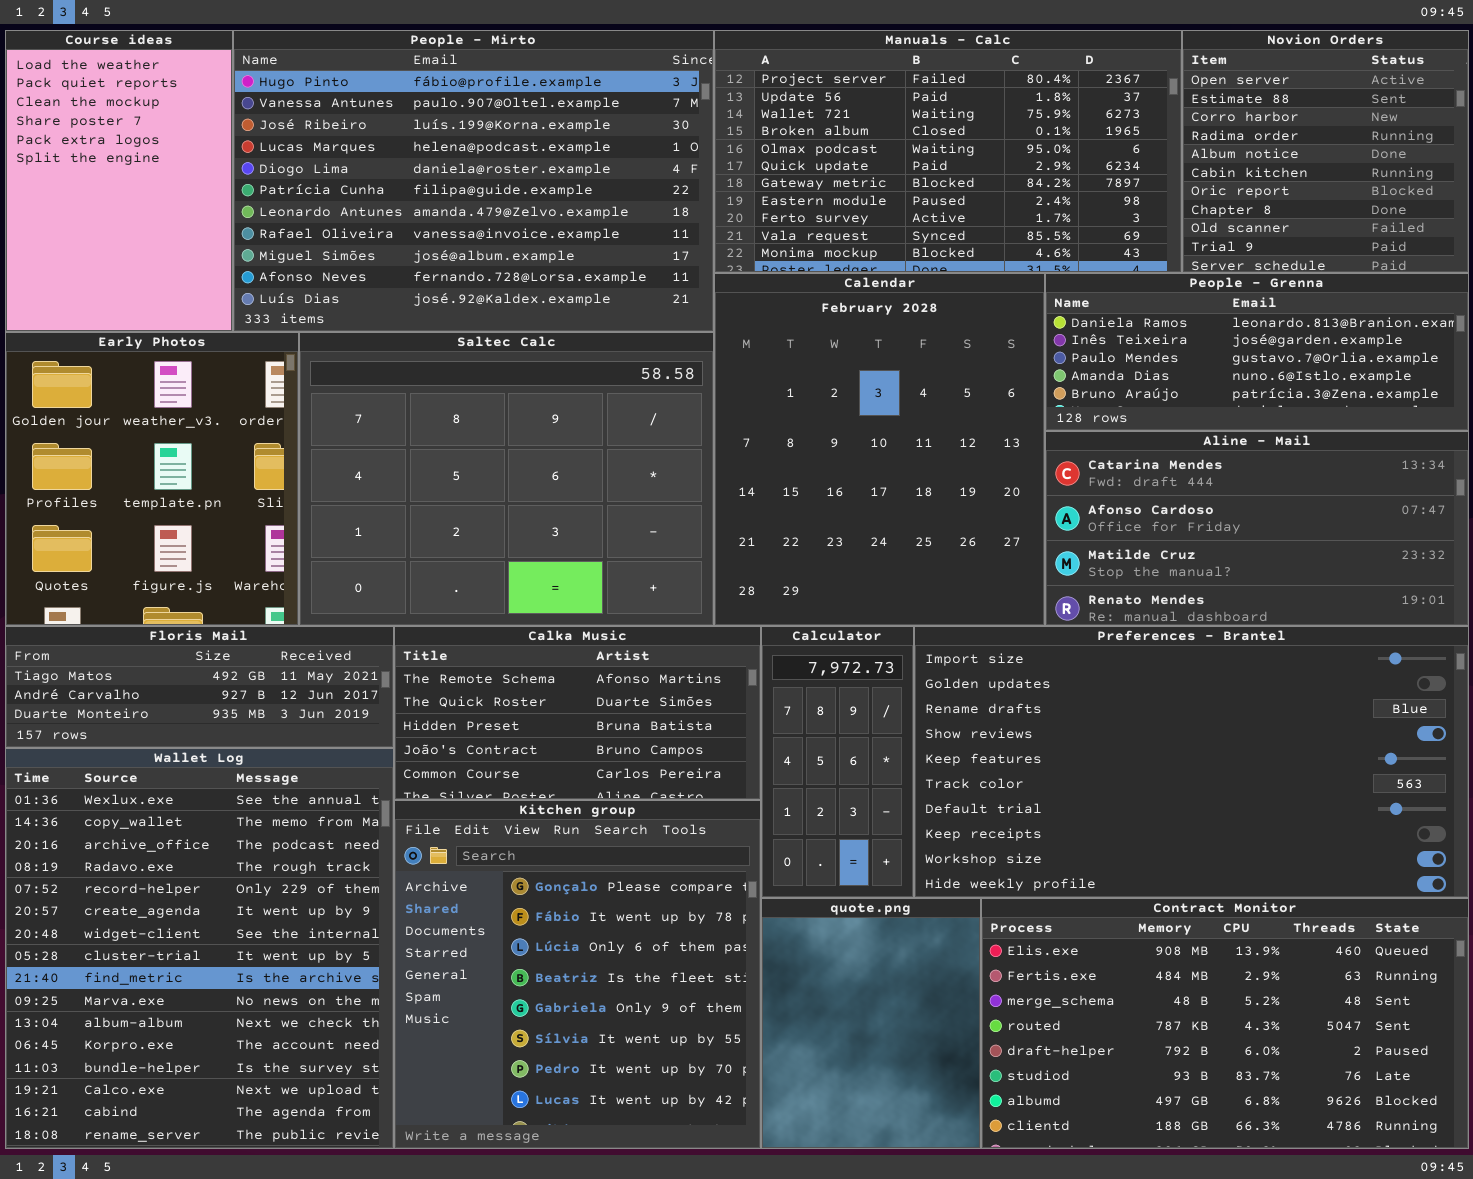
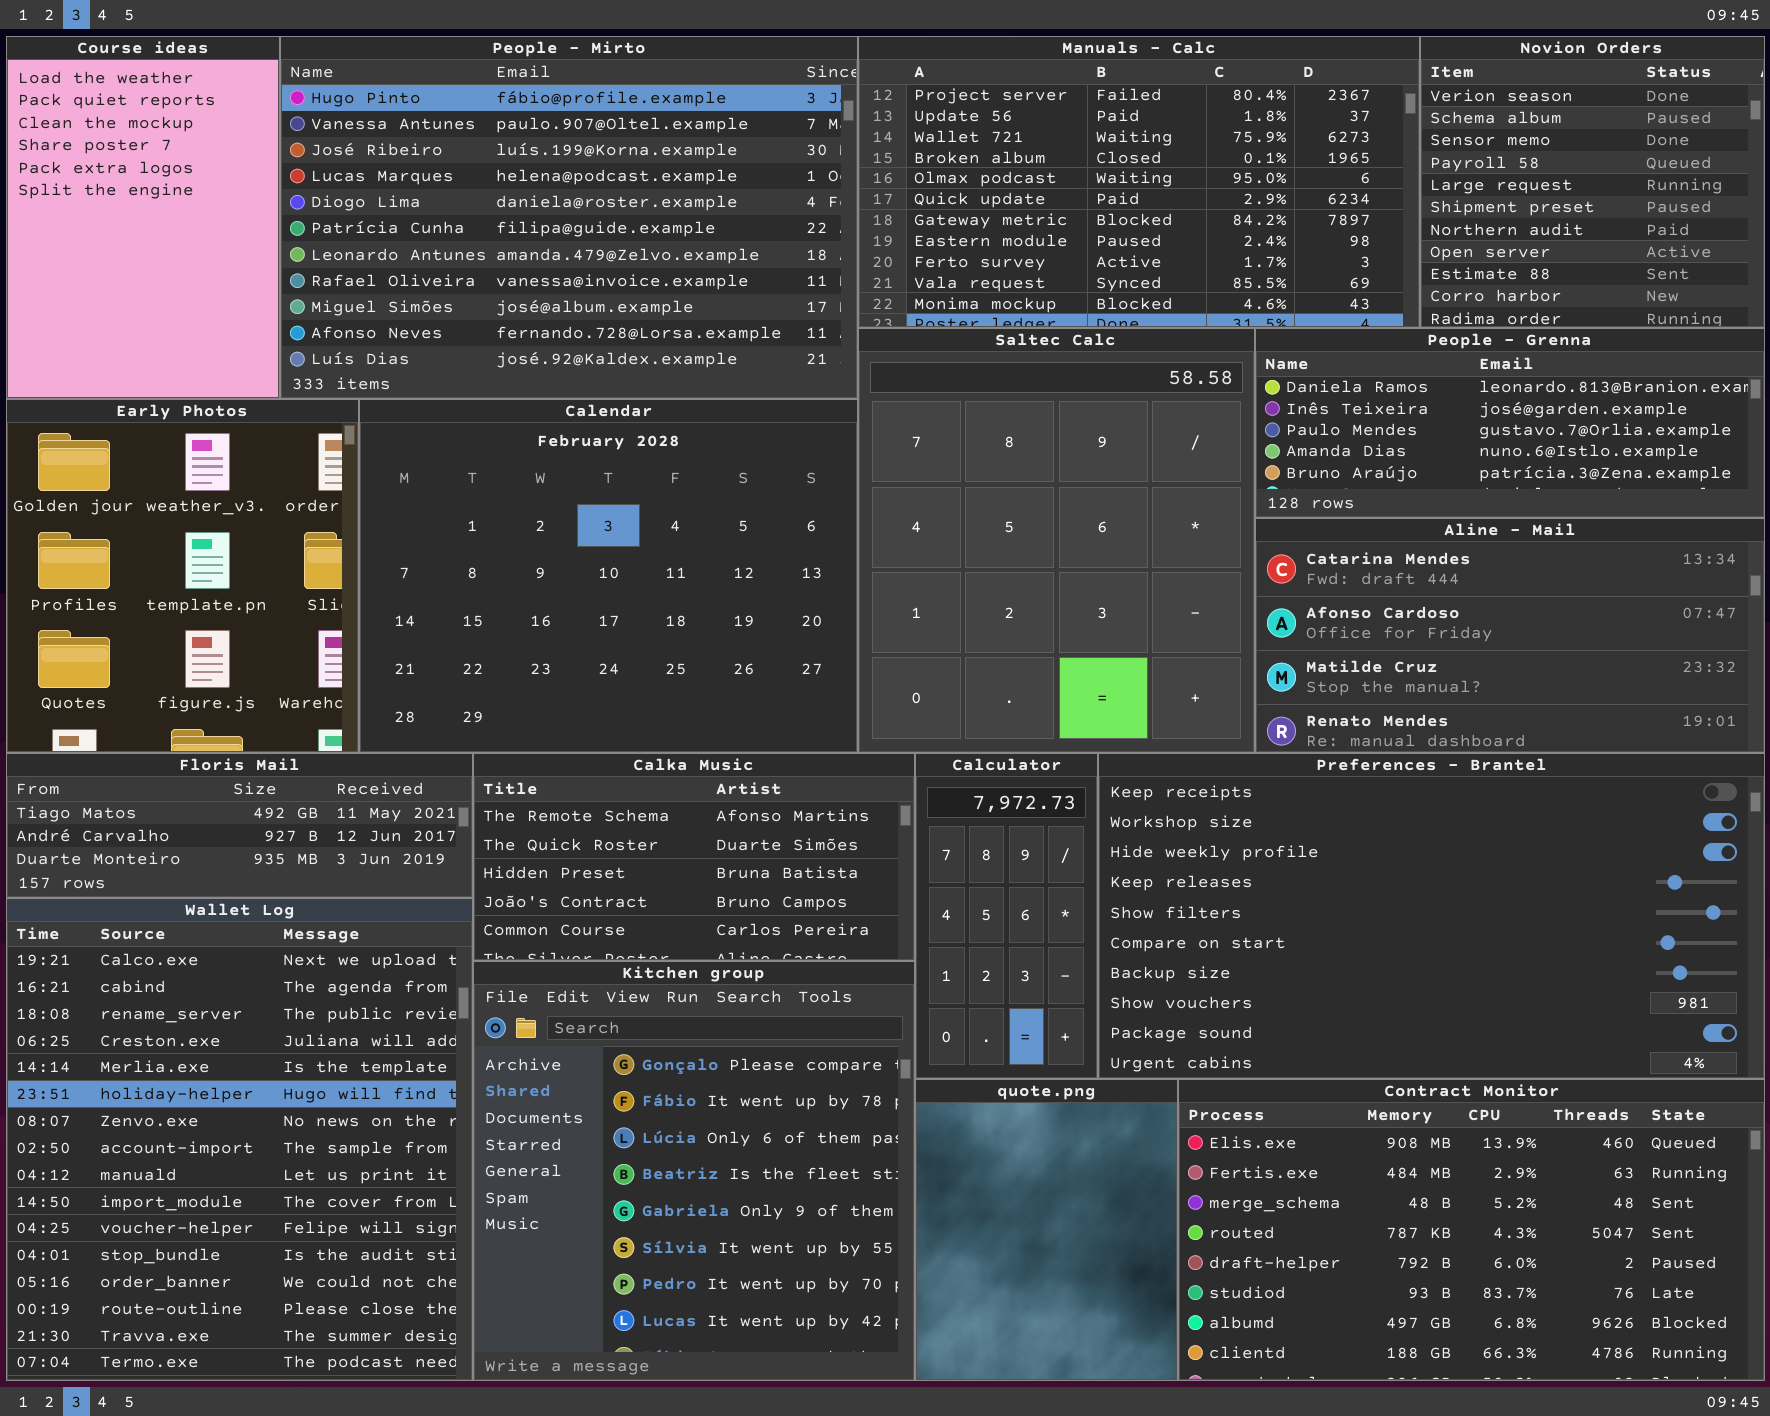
Novion Orders: [1182,30,1469,273] -> [1420,36,1765,328], scrolled up 7 rows
Calendar: [714,273,1045,626] -> [359,399,858,753], moved, resized
Saltec Calc: [299,332,714,626] -> [858,328,1255,753], moved, resized
Preferences - Brantel: [914,626,1469,898] -> [1098,753,1765,1079], scrolled down 7 rows
Wallet Log: [5,748,394,1149] -> [6,898,473,1381], scrolled down 13 rows

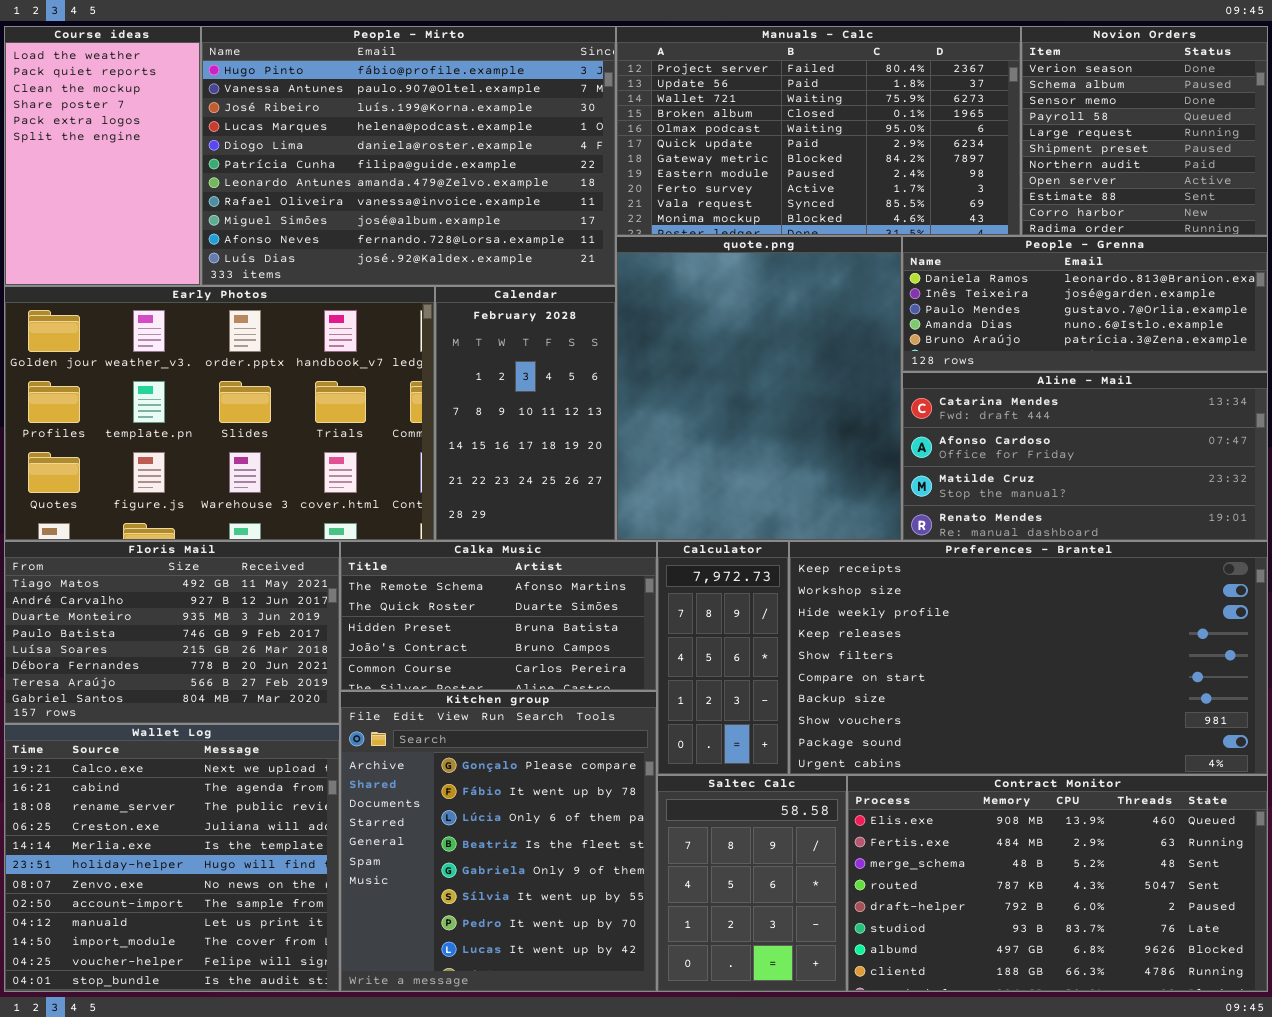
Saltec Calc: [858,328,1255,753] -> [657,775,847,992], moved, resized
Early Photos: [6,399,359,753] -> [4,286,435,541], resized
Calendar: [359,399,858,753] -> [435,286,616,541], resized
Floris Mail: [6,753,473,898] -> [4,541,340,724], resized
Wallet Log: [6,898,473,1381] -> [4,724,340,992], resized
quote.png: [915,1079,1178,1381] -> [616,236,902,541], moved, resized

